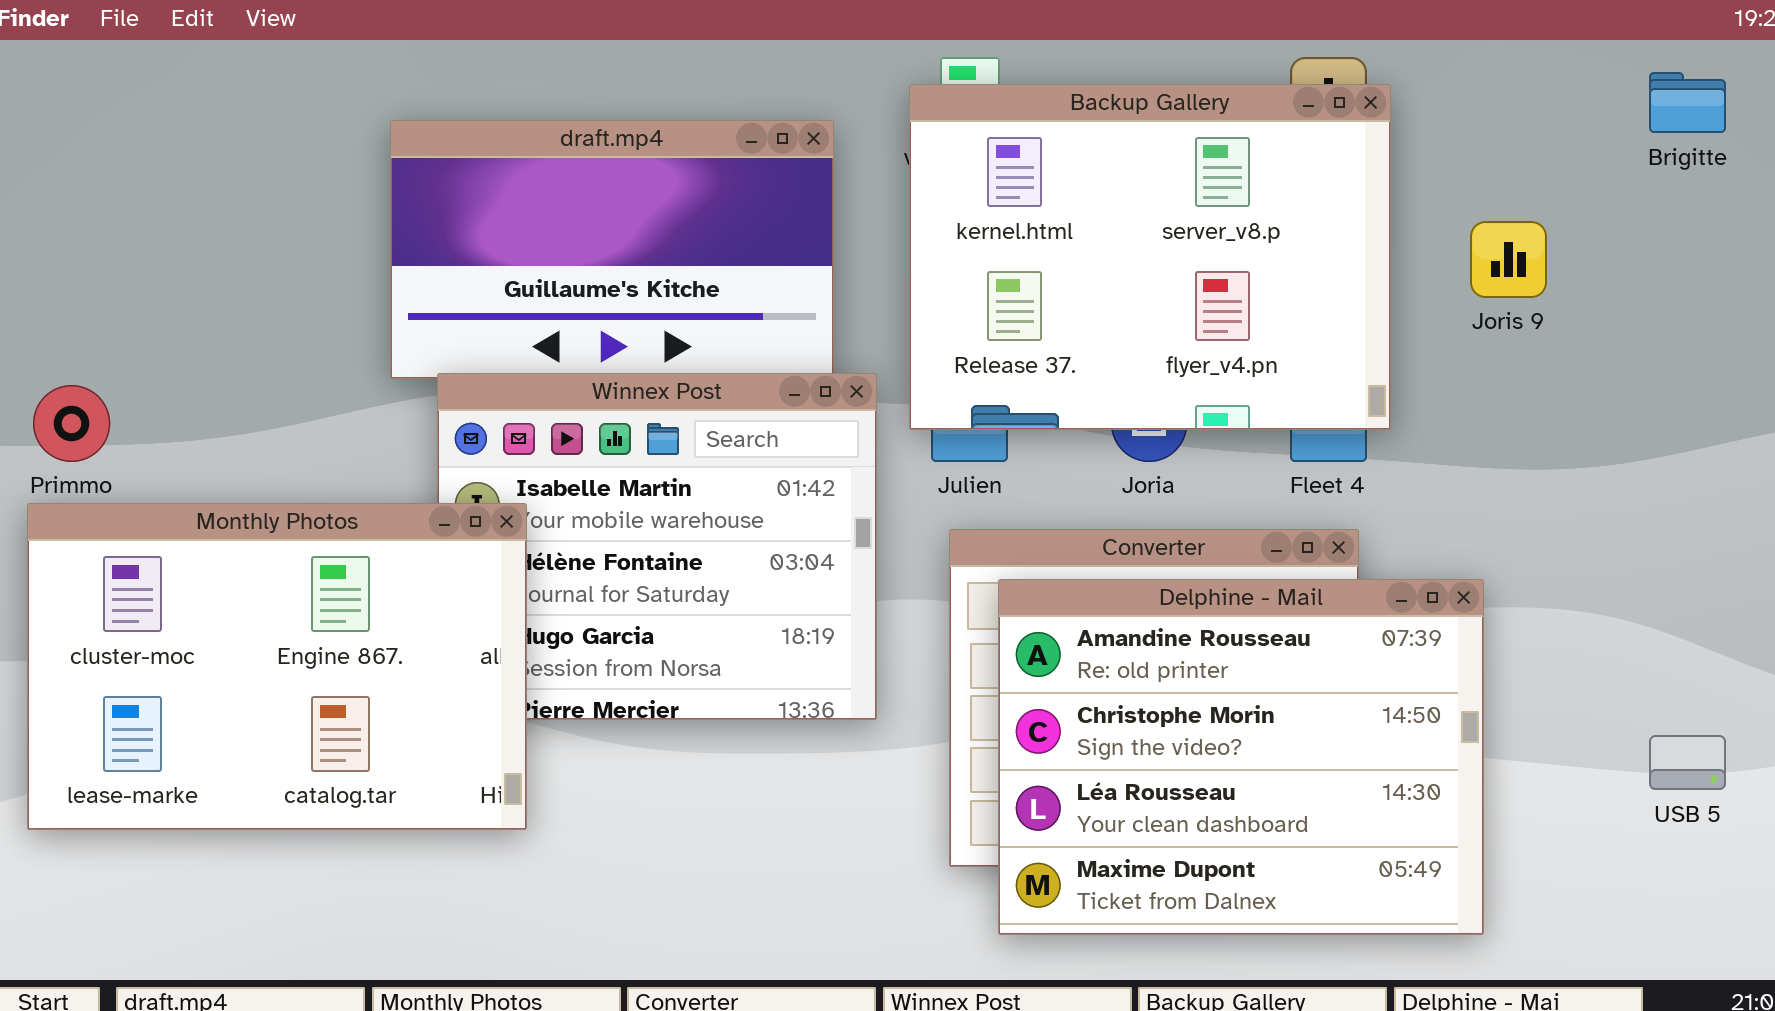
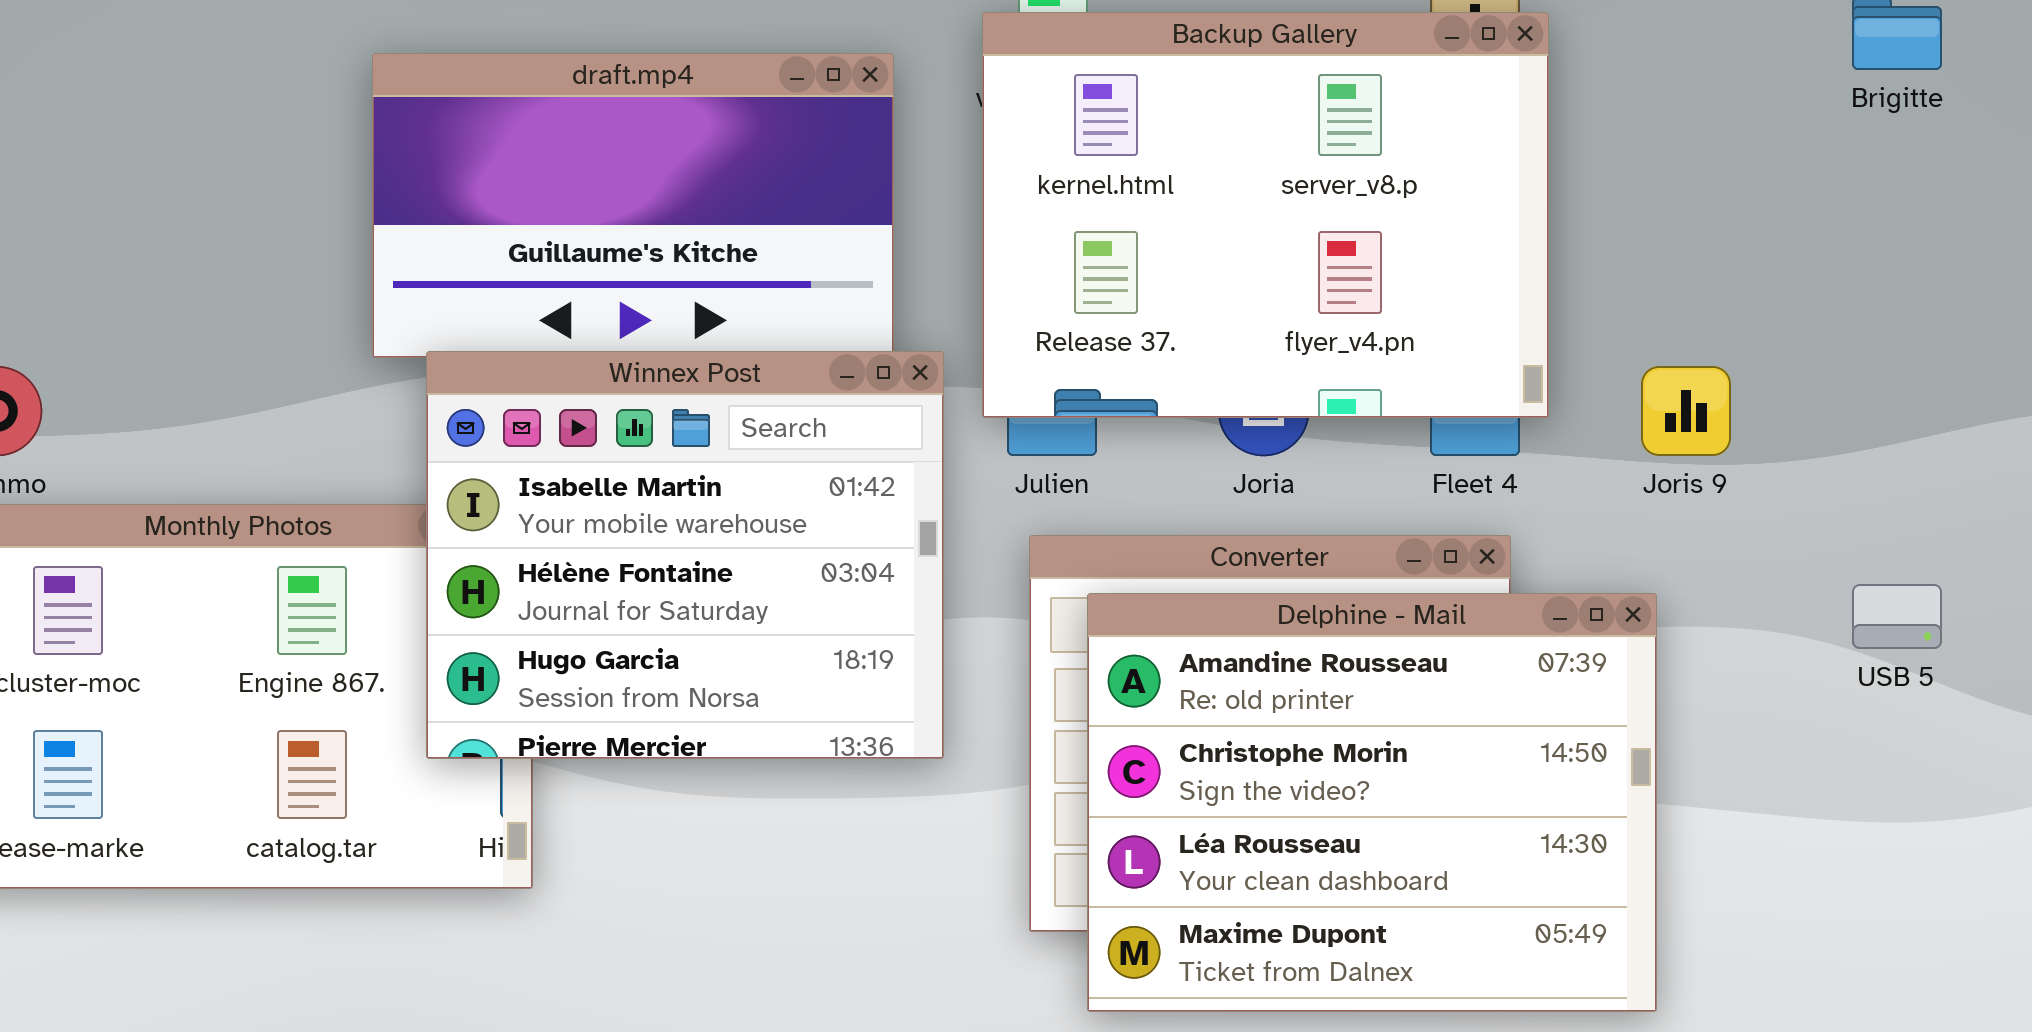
Joris 9: [1470,221,1547,298] -> [1641,366,1731,456], moved
Winnex Post: [437,373,877,720] -> [426,351,944,759], raised
USB 5: [1649,735,1726,790] -> [1852,584,1942,649], moved

